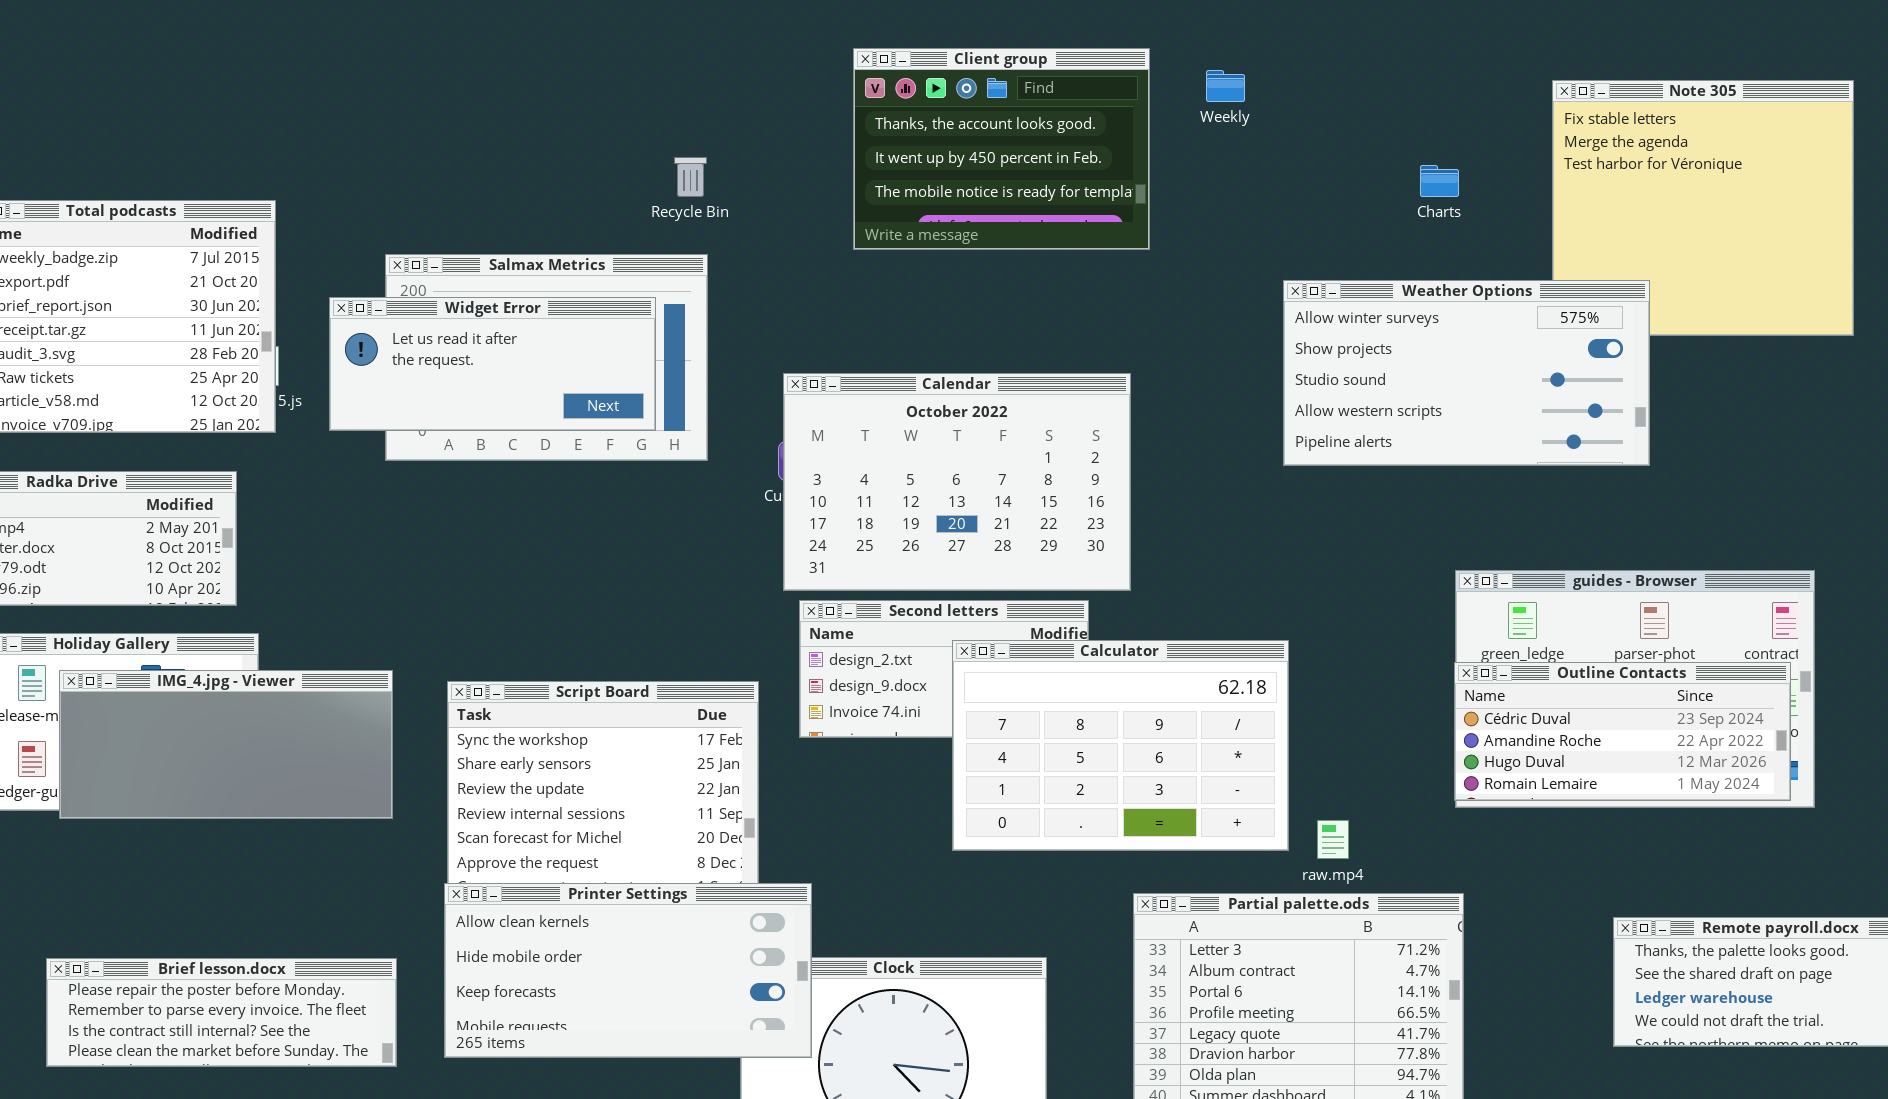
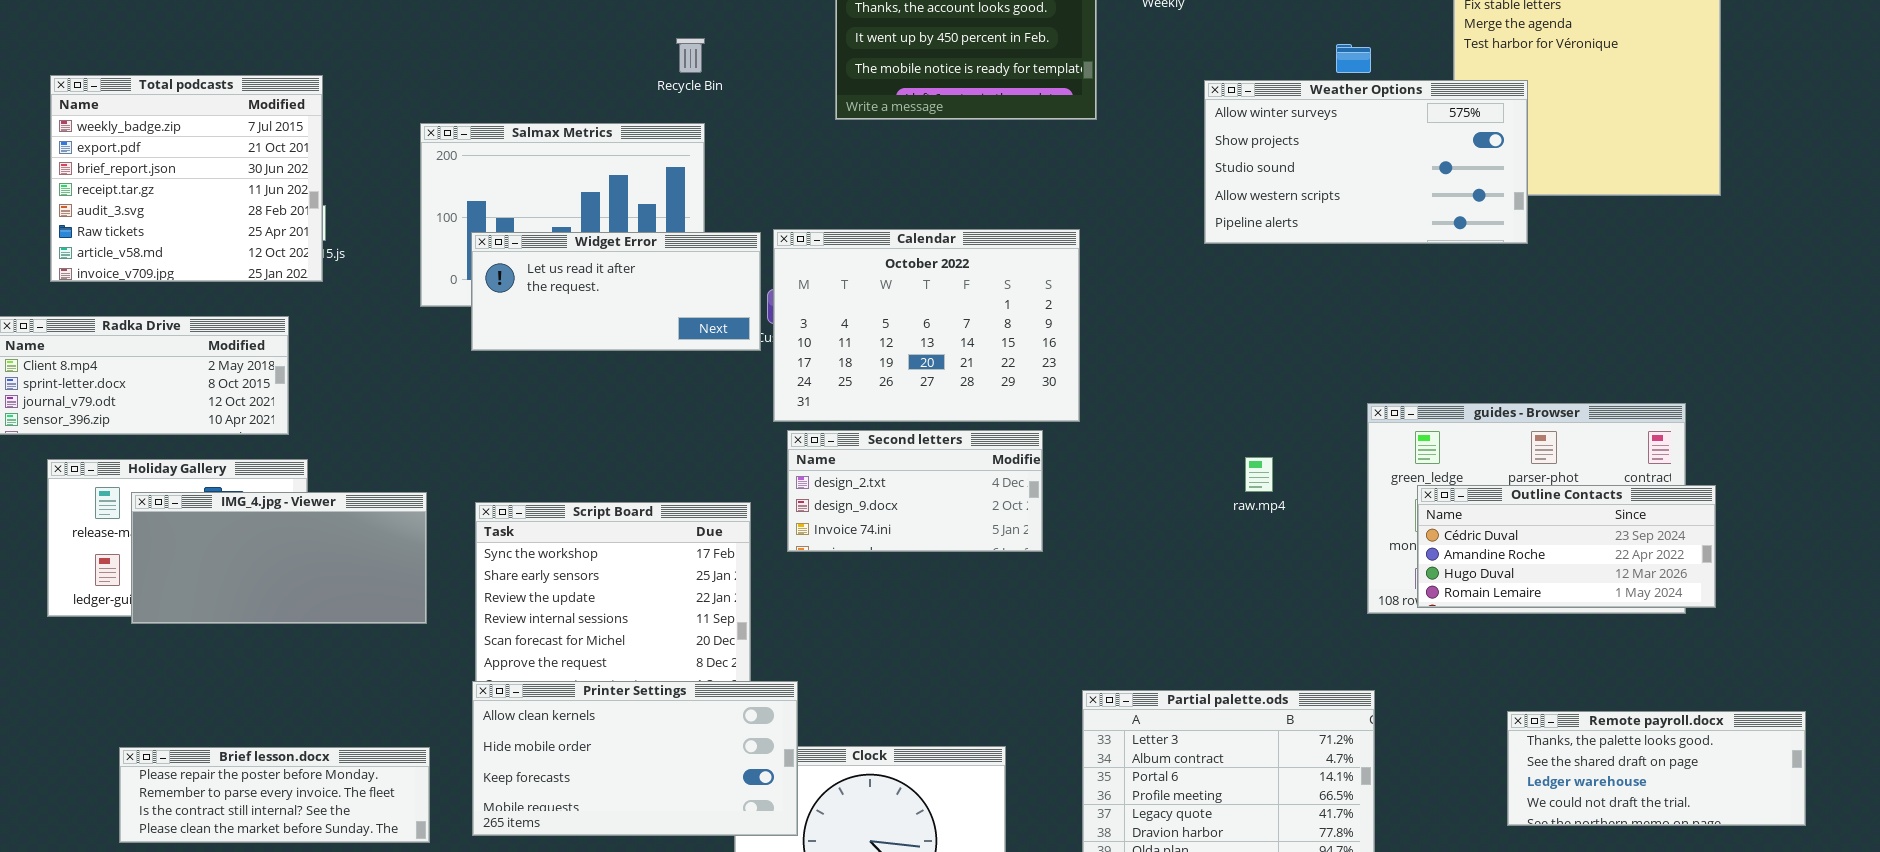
Weather Options: [1283,280,1650,466] -> [1204,80,1528,244], moved
Widget Error: [329,297,656,431] -> [471,232,761,351], moved
Calculator: [952,640,1289,851] -> none, closed
Outline Contacts: [1454,662,1791,801] -> [1417,485,1716,608], moved
raw.mp4: [1317,820,1349,859] -> [1245,457,1273,492], moved

